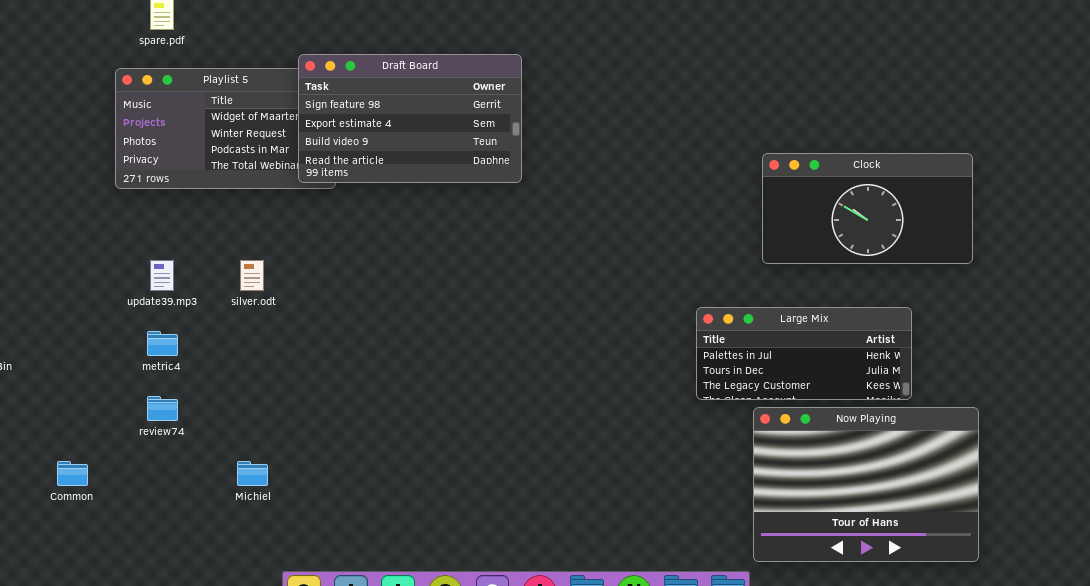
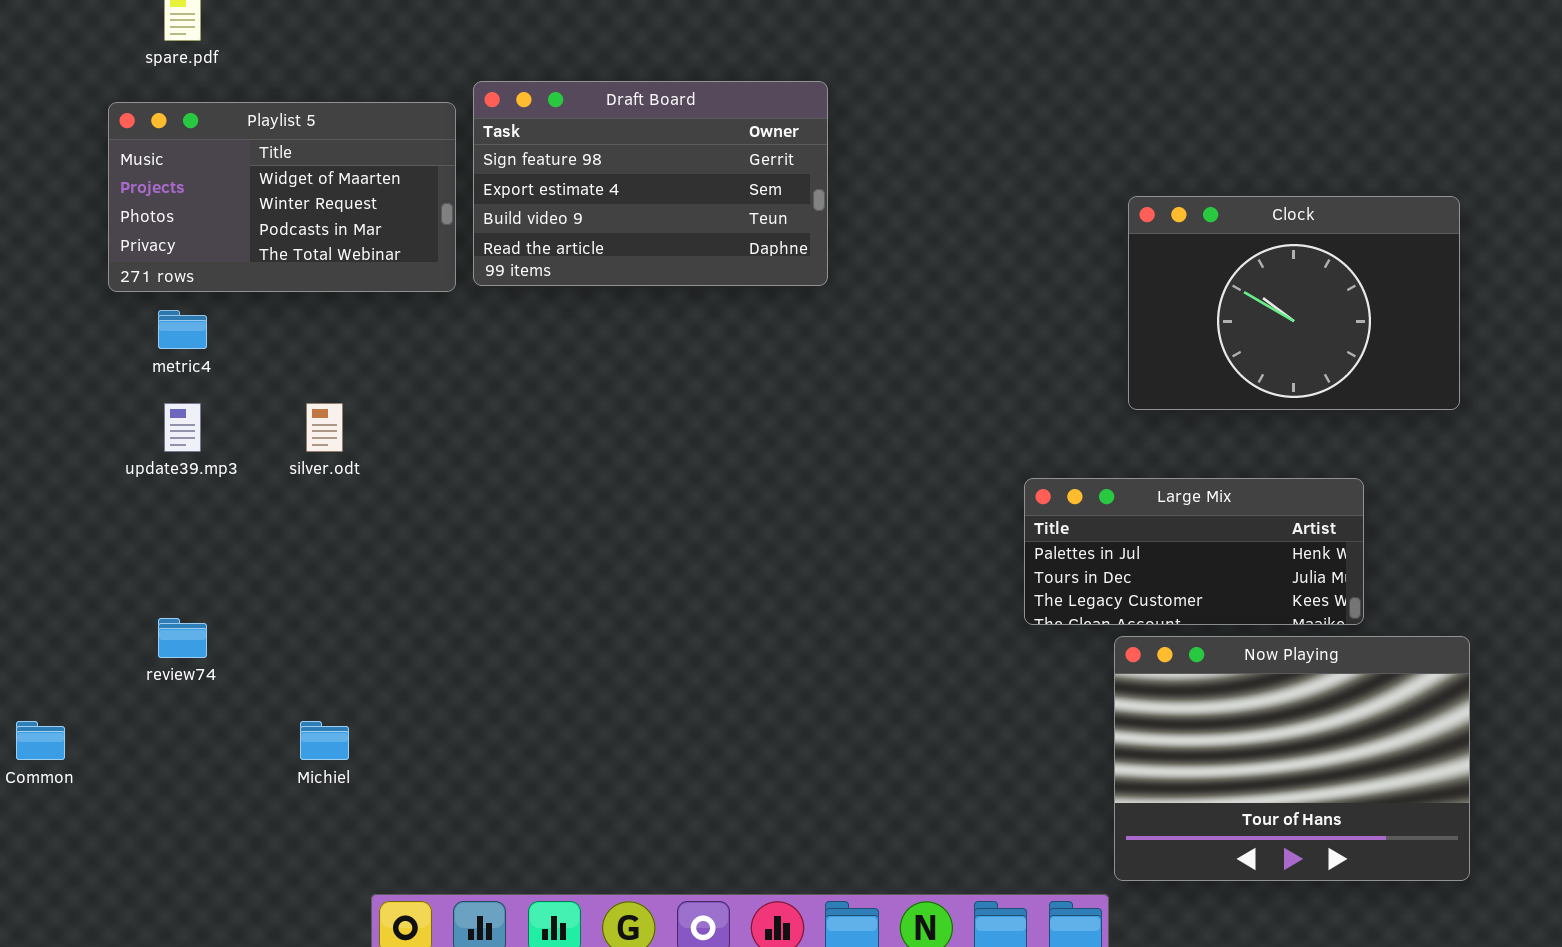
Draft Board: [298,54,522,183] -> [473,81,828,286], moved
Clock: [762,153,973,264] -> [1128,196,1460,410], resized
metric4: [147,331,178,356] -> [158,310,207,349], moved

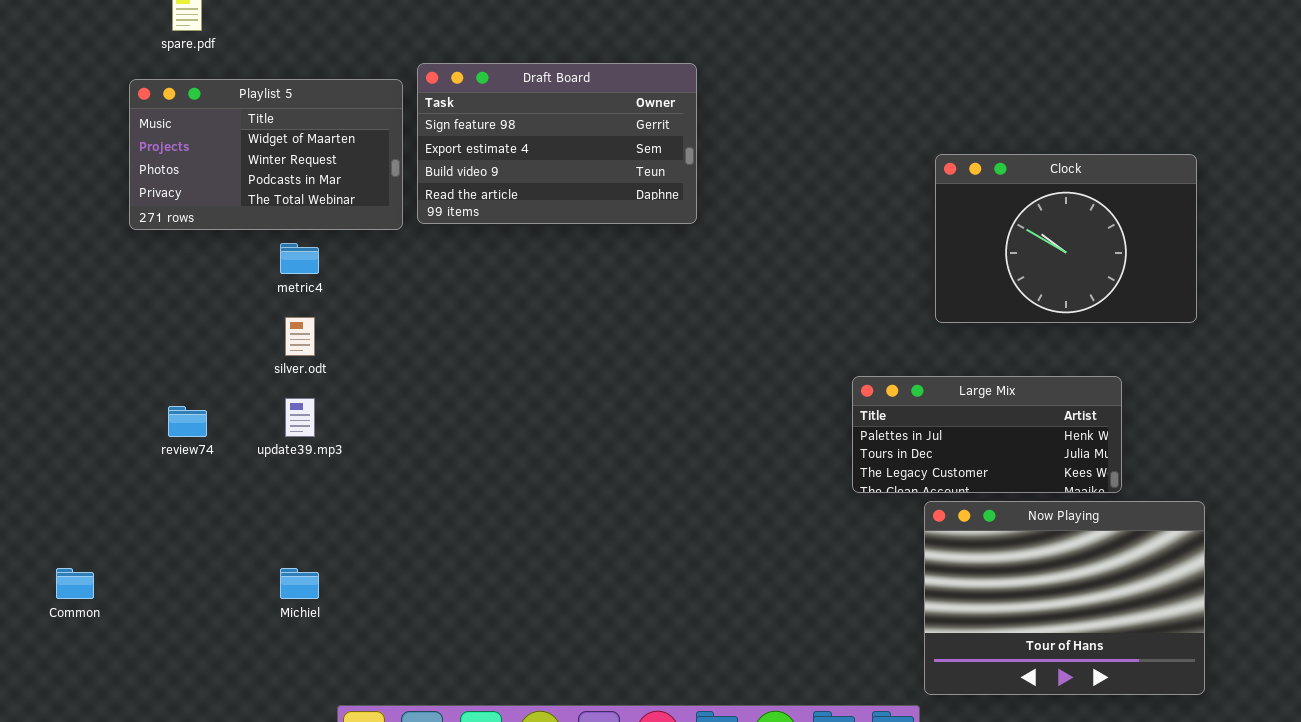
metric4: [158,310,207,349] -> [280,243,319,274], moved
update39.mp3: [164,403,201,452] -> [285,398,315,437], moved
review74: [158,618,207,658] -> [168,406,207,437], moved

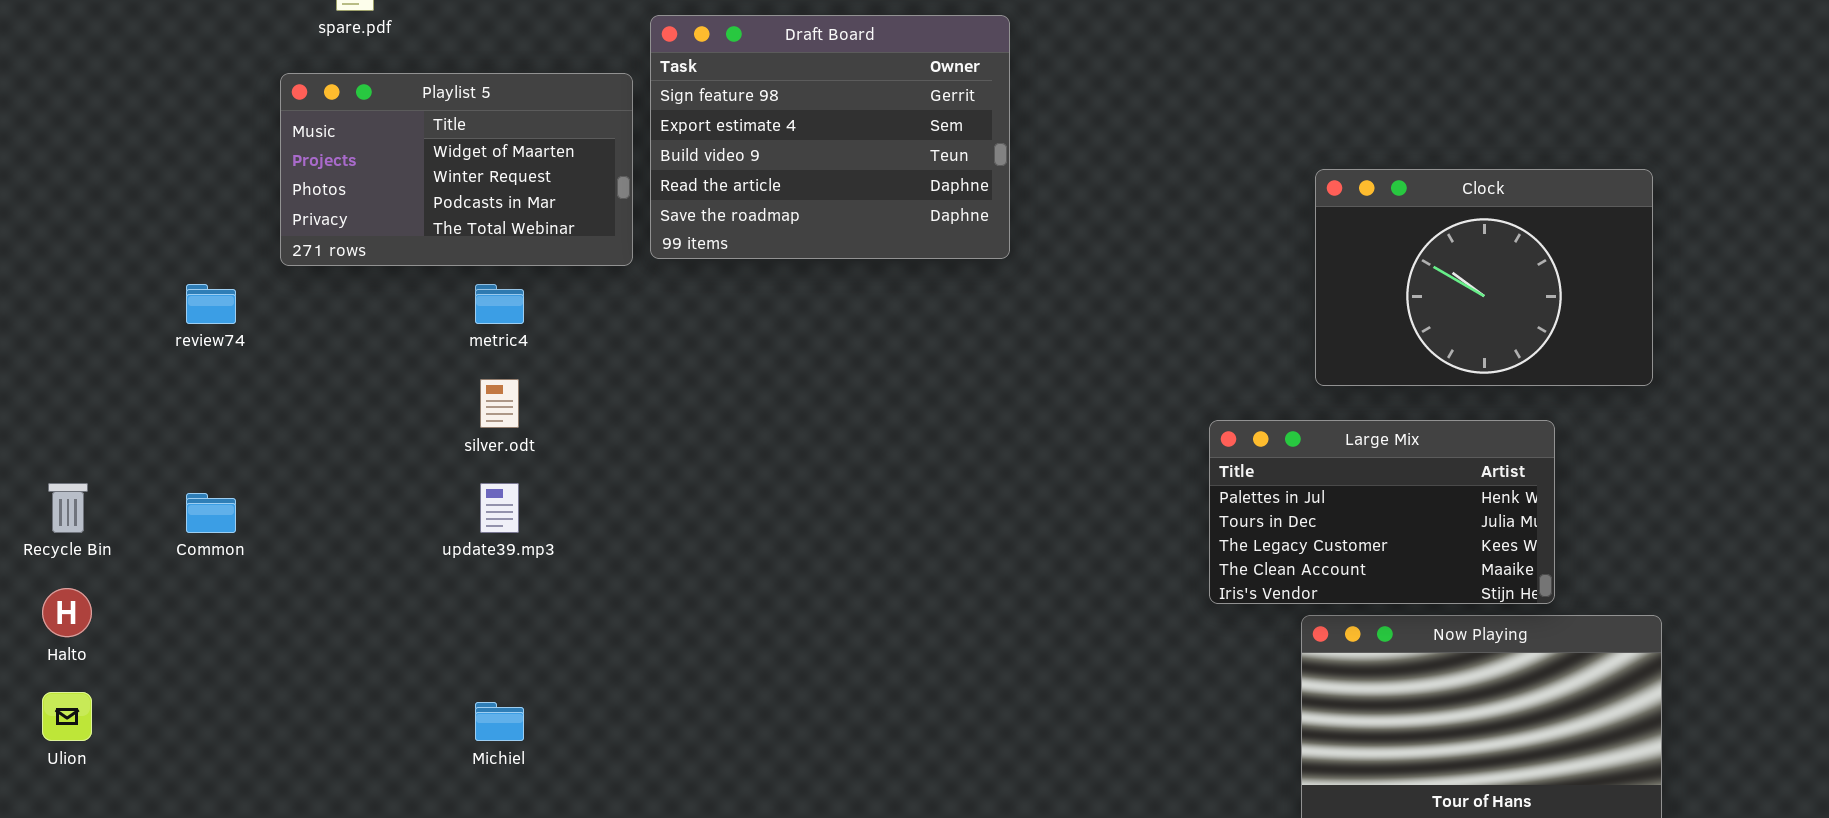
Draft Board: [417,63,697,224] -> [650,15,1010,259], resized
Large Mix: [852,376,1122,493] -> [1209,420,1555,604], resized
review74: [168,406,207,437] -> [186,284,236,324], moved
Common: [56,568,94,599] -> [186,493,236,533], moved

